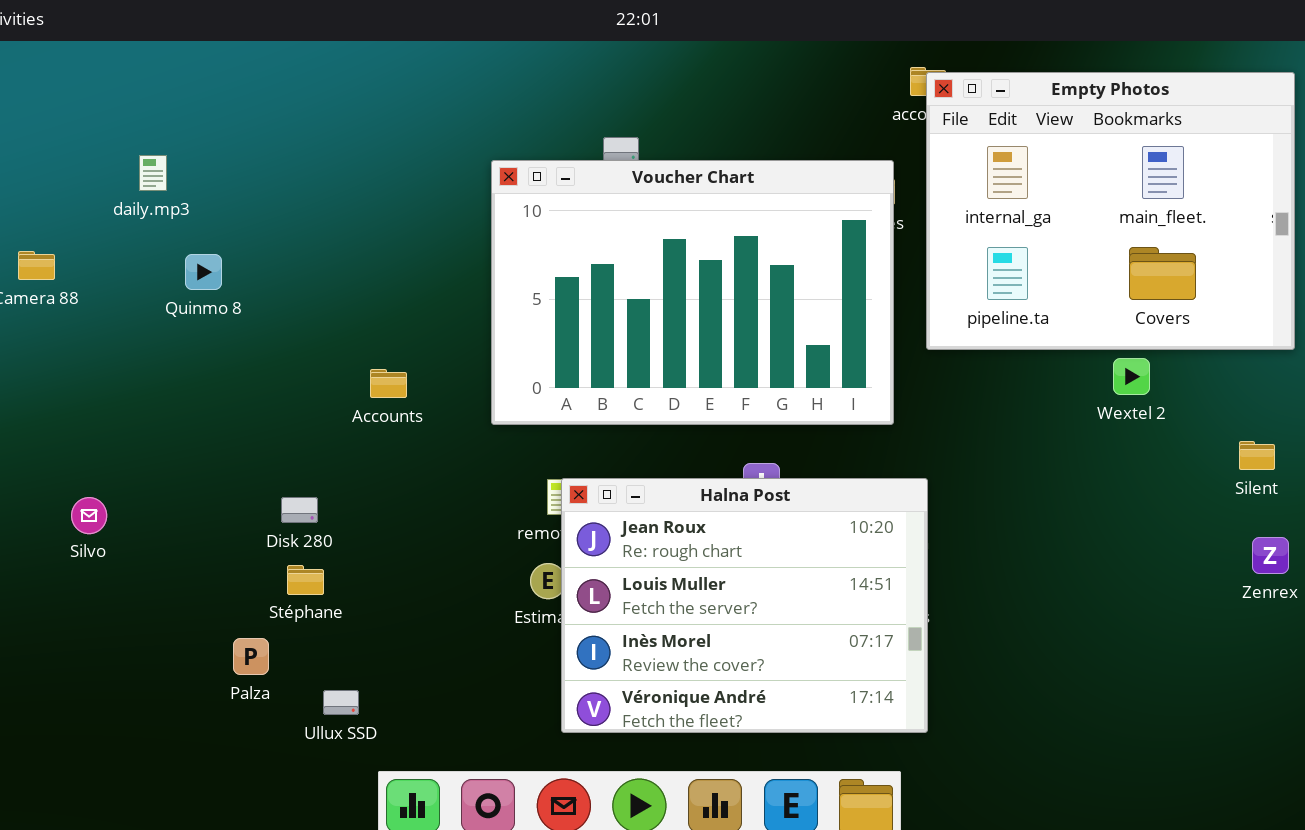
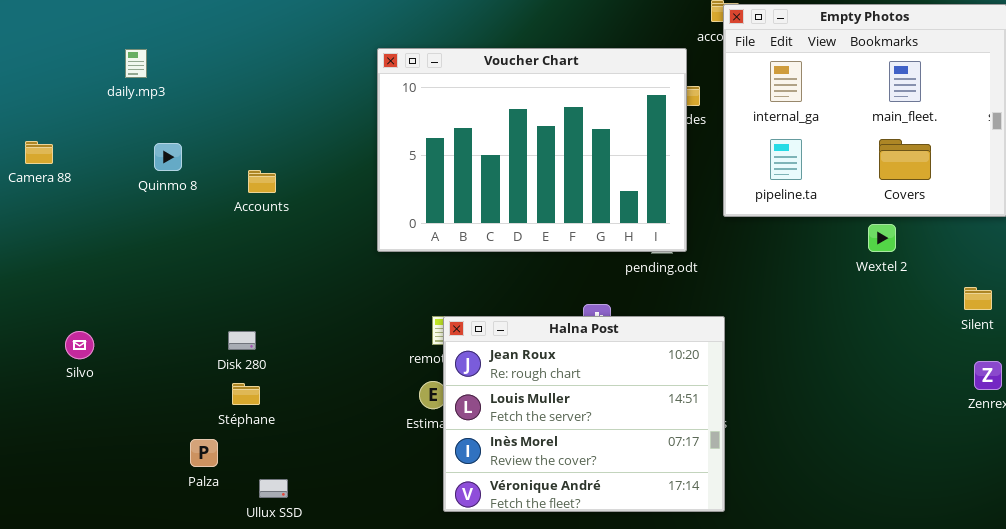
daily.mp3: [139,155,167,191] -> [125,49,147,78], moved
Voucher Chart: [491,160,894,425] -> [377,48,687,252], moved
Accounts: [370,369,407,398] -> [248,170,276,193], moved

